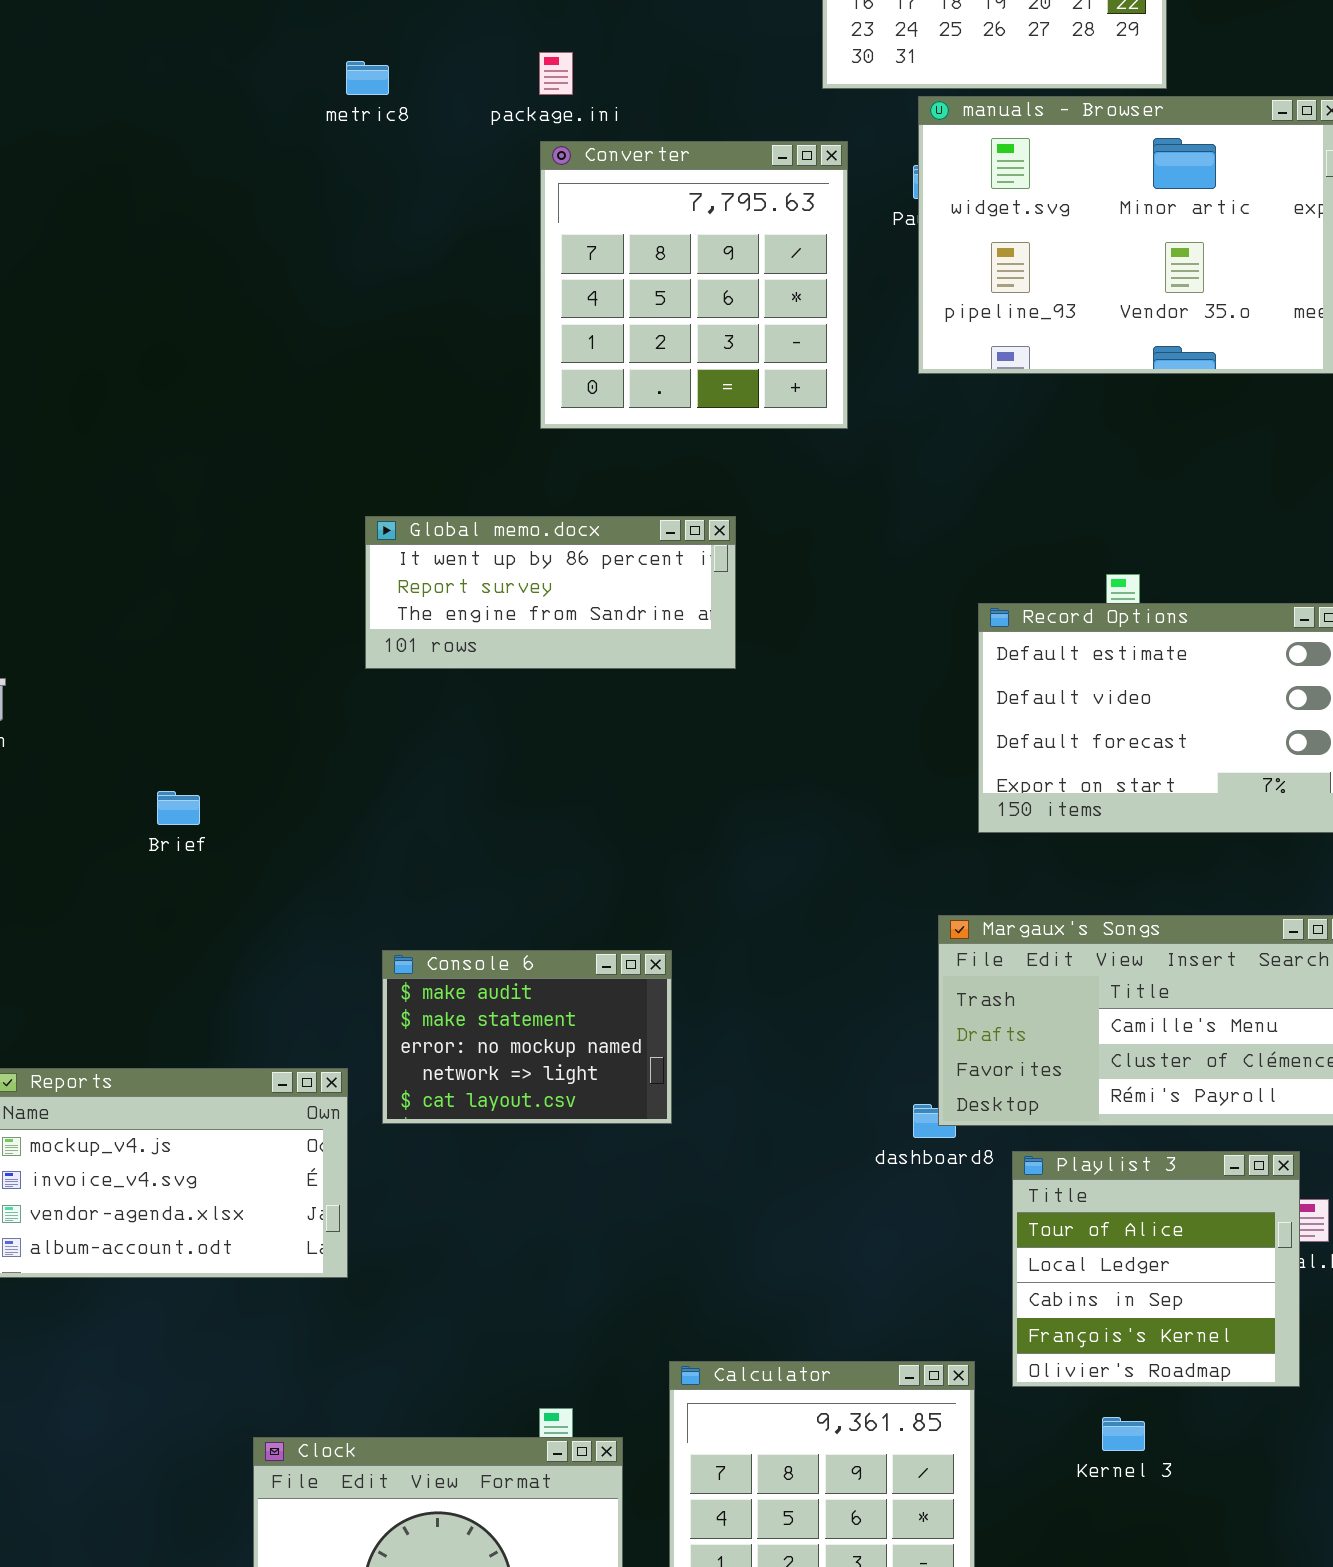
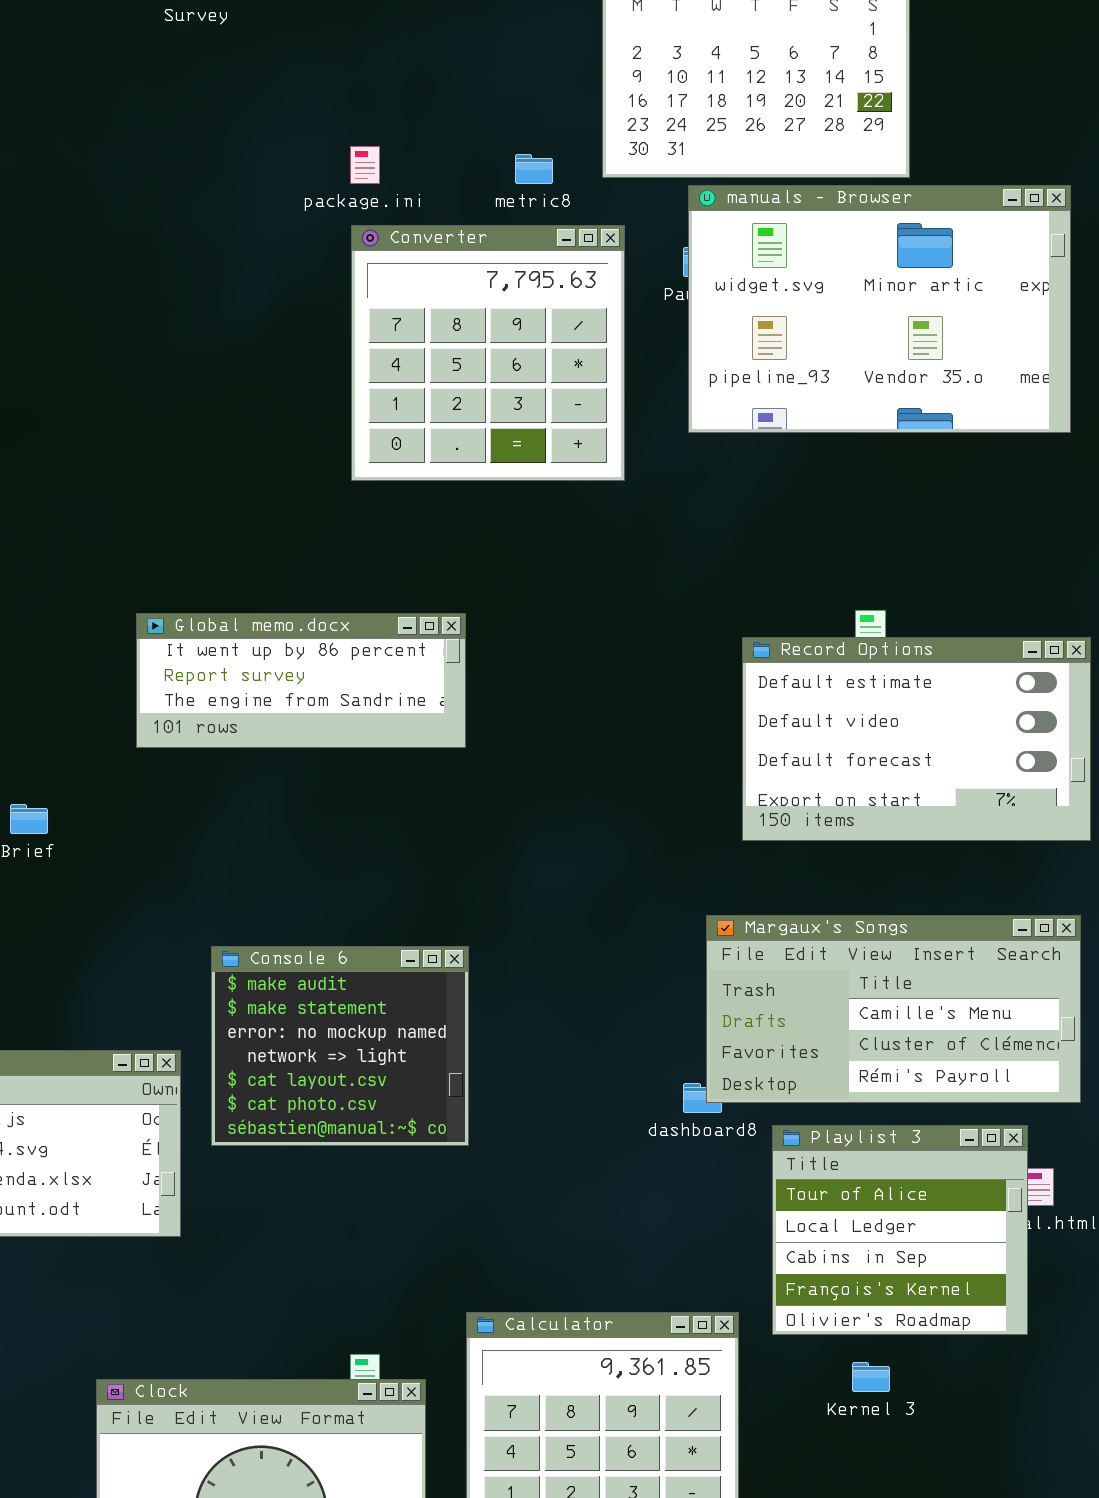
metric8: [346,61,389,95] -> [515,154,553,184], moved
Global memo.docx: [365,516,736,669] -> [136,613,466,748], moved
Console 6: [382,950,672,1124] -> [211,946,469,1146], resized

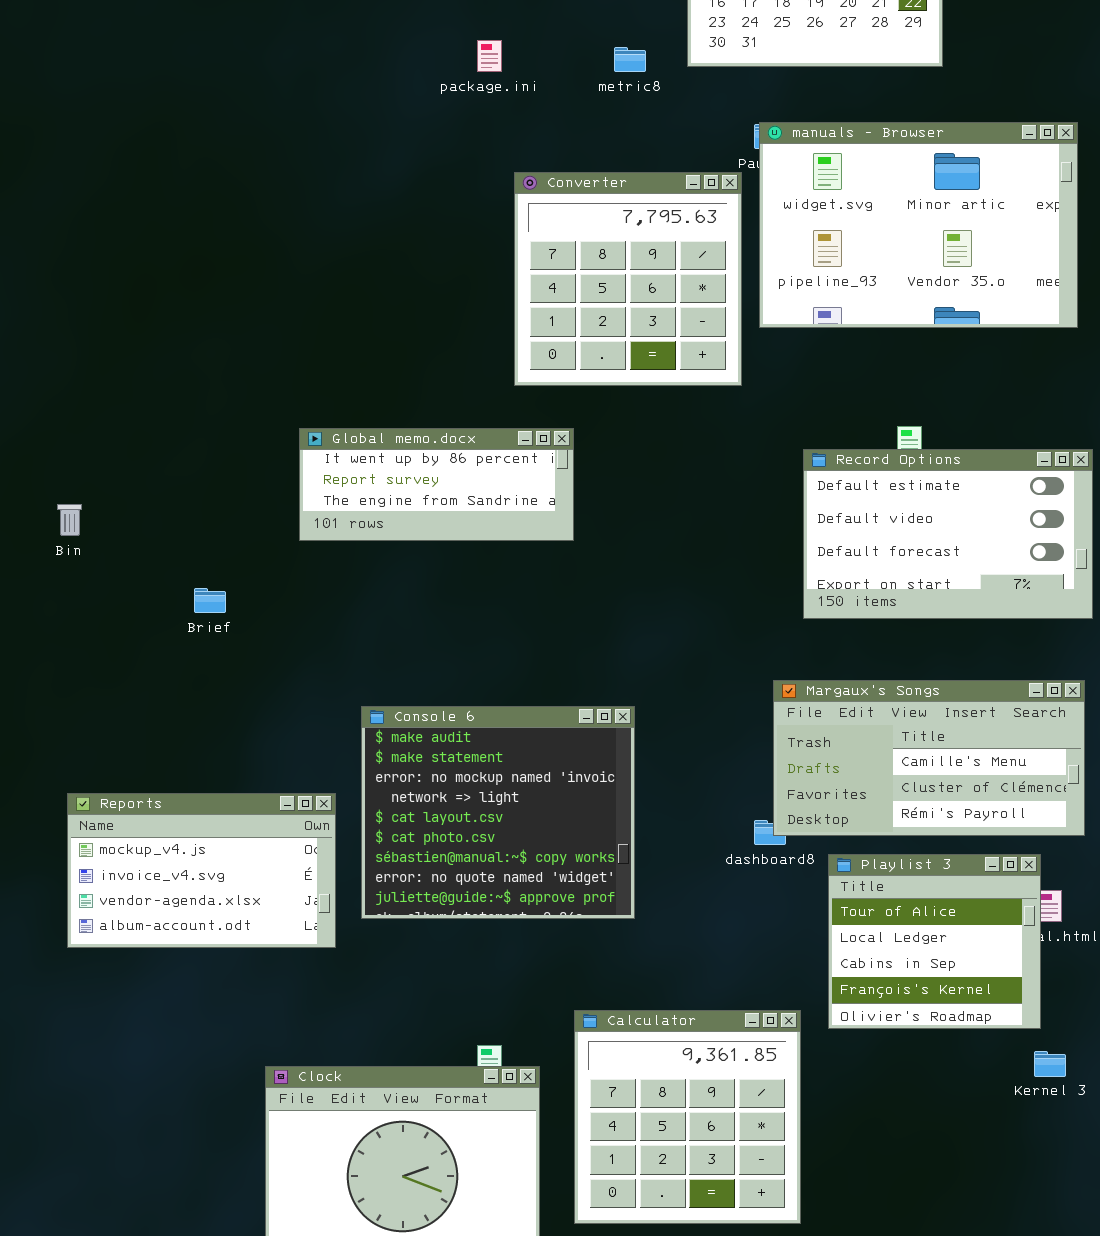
manuals - Browser: [688,185,1071,433] -> [759,122,1078,328], moved
Converter: [351,225,625,481] -> [514,172,742,386], moved
Console 6: [211,946,469,1146] -> [361,706,635,919], resized
Kernel 3: [852,1362,890,1392] -> [1034,1051,1066,1077], moved

